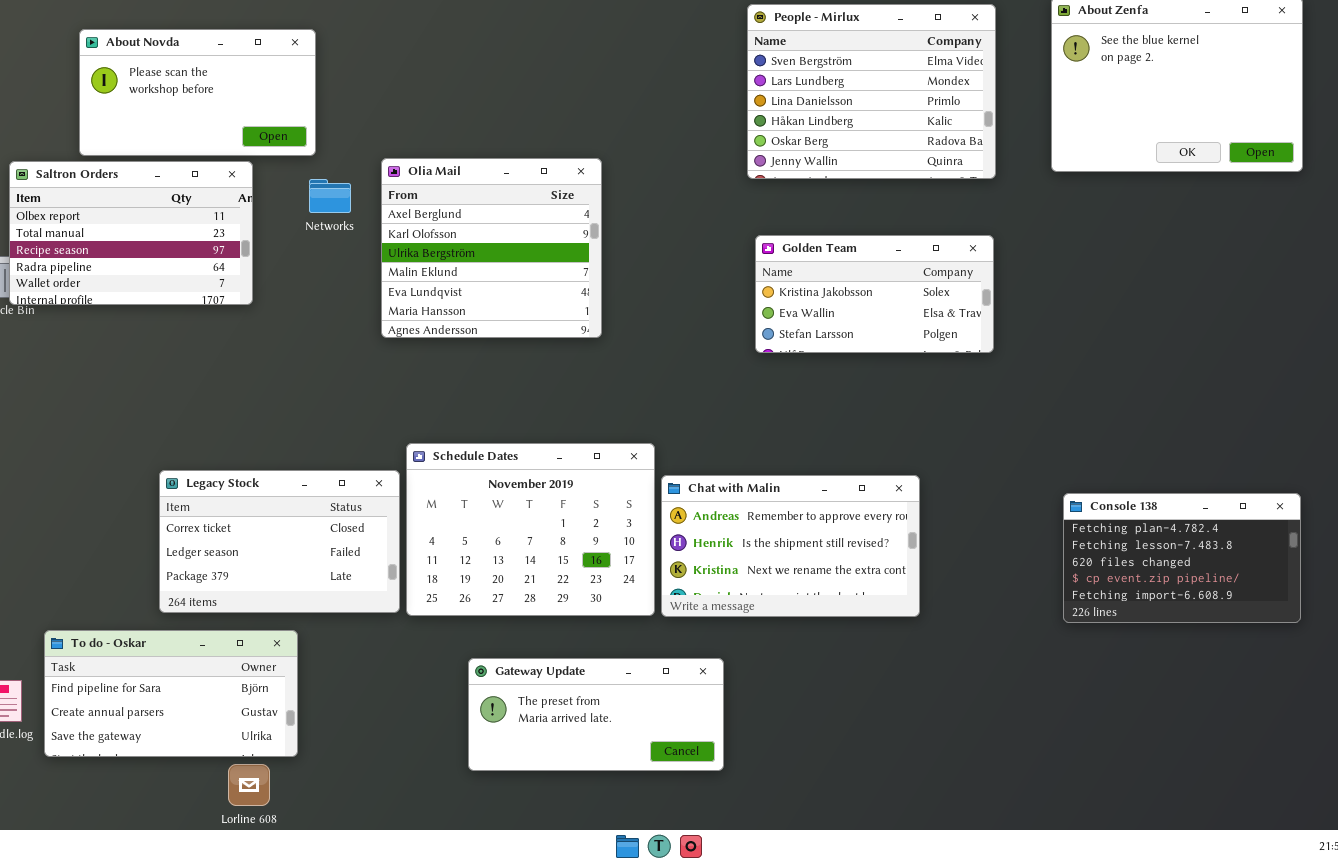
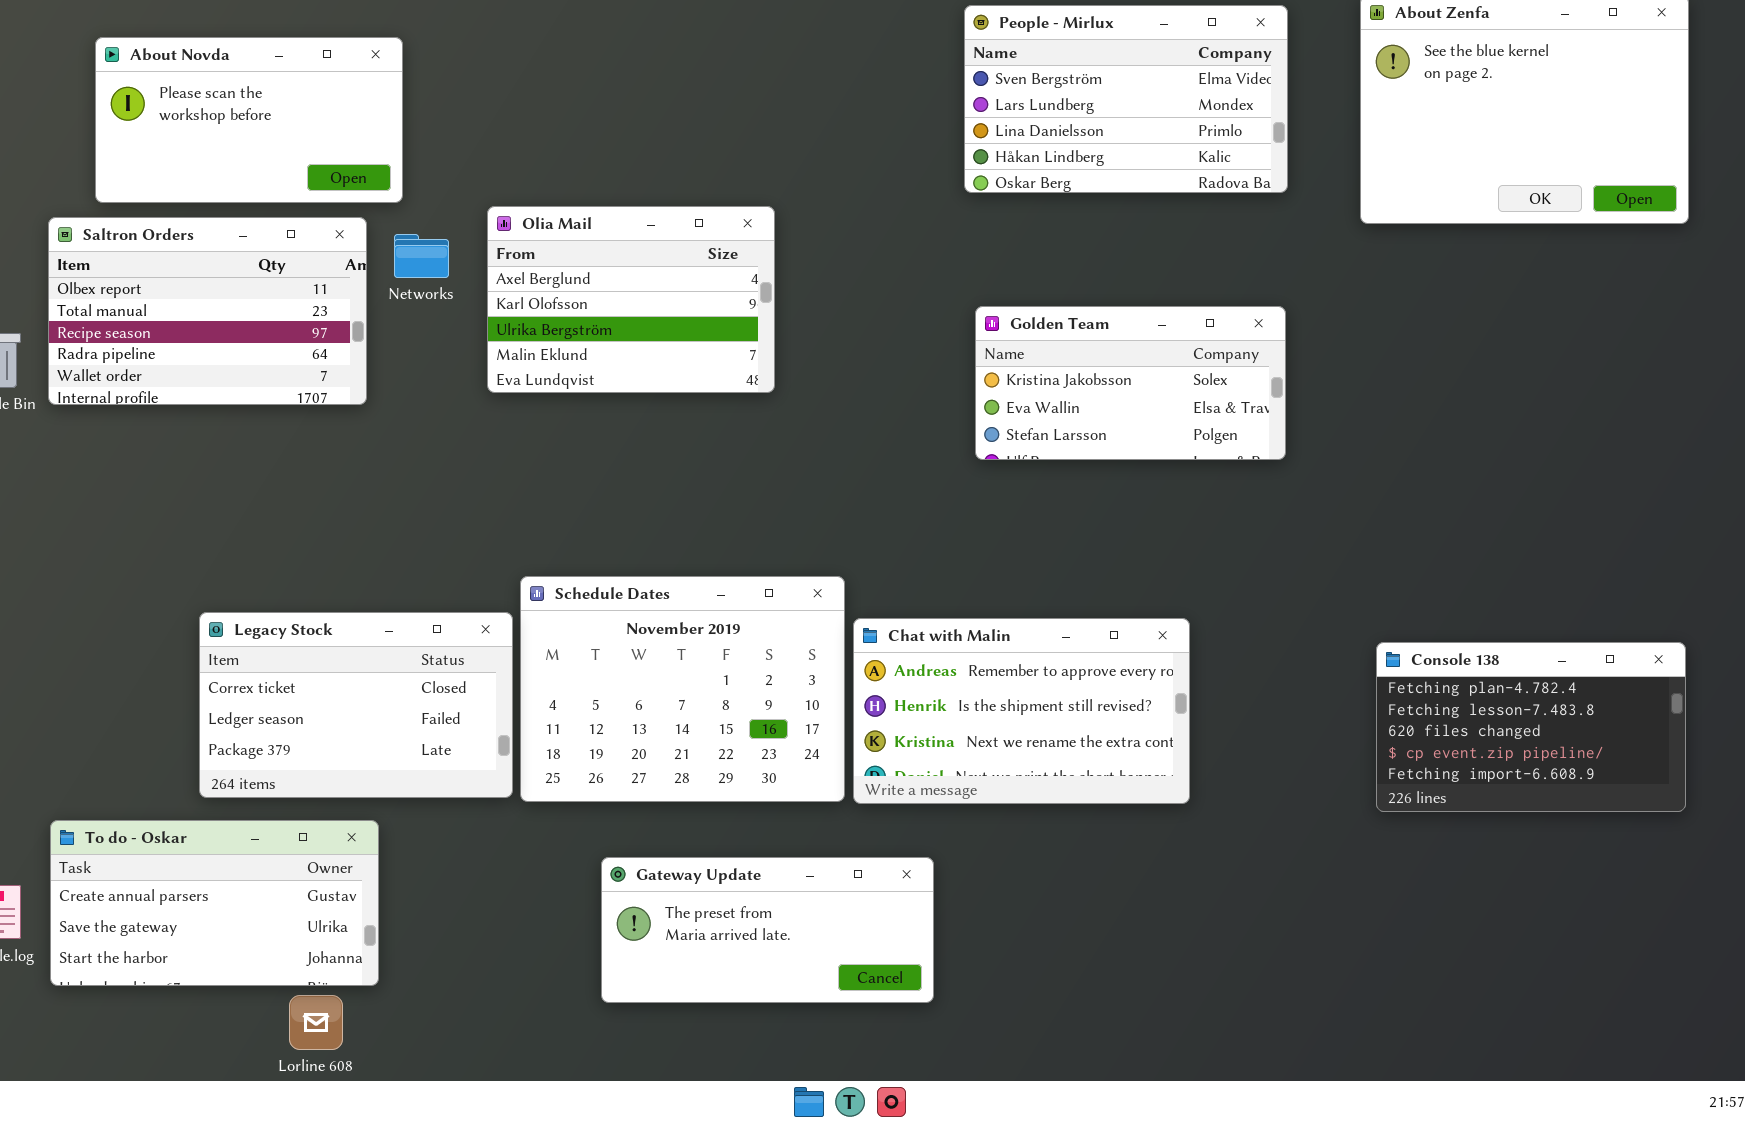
People - Mirlux: [747,4,996,179] -> [964,5,1288,193], resized
Olia Mail: [381,158,602,338] -> [487,206,775,393], resized
Saltron Orders: [9,161,253,305] -> [48,217,367,405], moved
To do - Oskar: [44,630,298,757] -> [50,820,379,986], scrolled down 1 row

